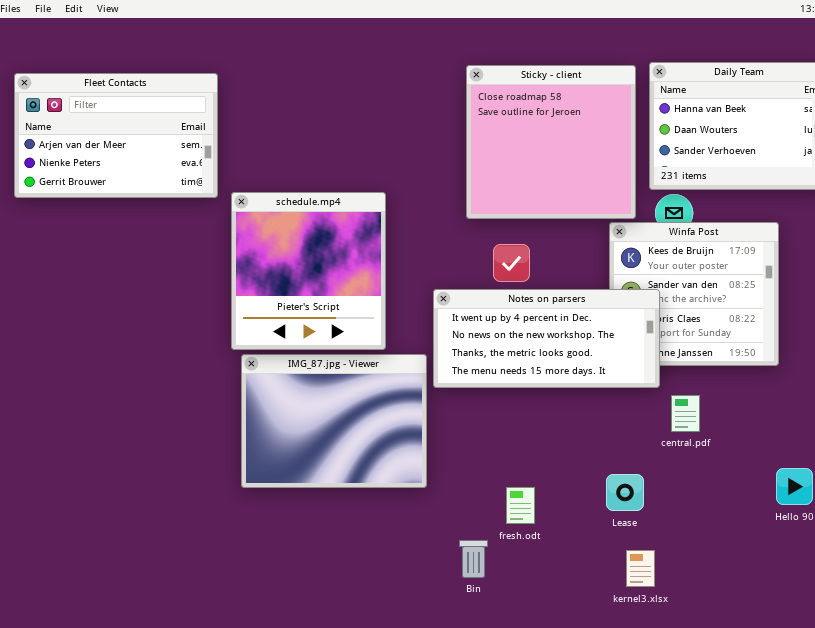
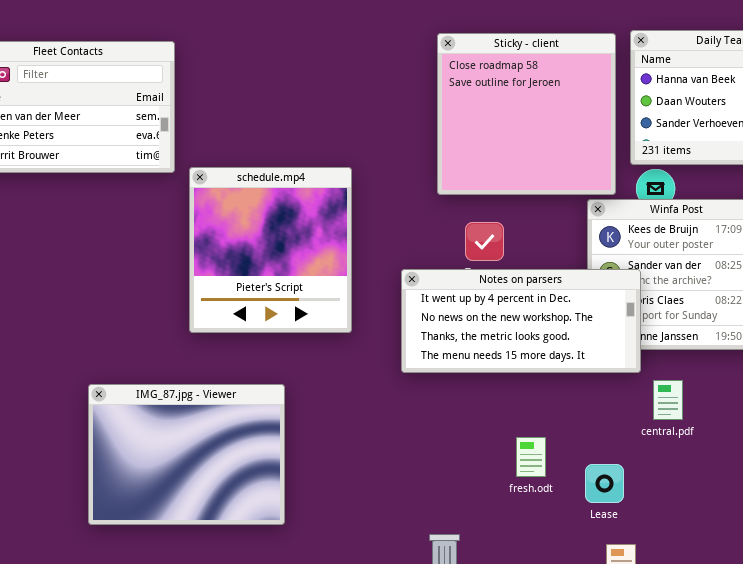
IMG_87.jpg - Viewer: [241,354,427,488] -> [88,384,285,525], moved
fresh.odt: [506,487,535,524] -> [516,437,546,477], moved

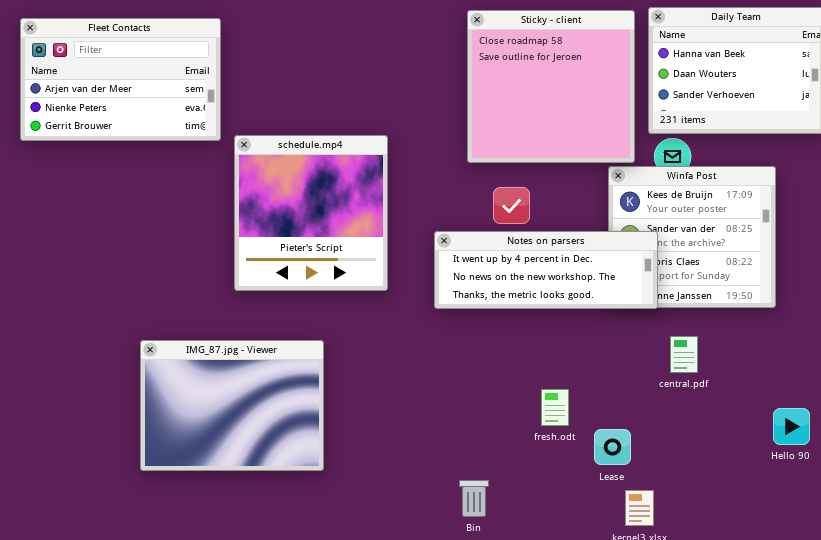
Notes on parsers: [401,269,641,373] -> [434,231,658,309], resized
Lease: [585,464,624,503] -> [594,429,631,465], moved

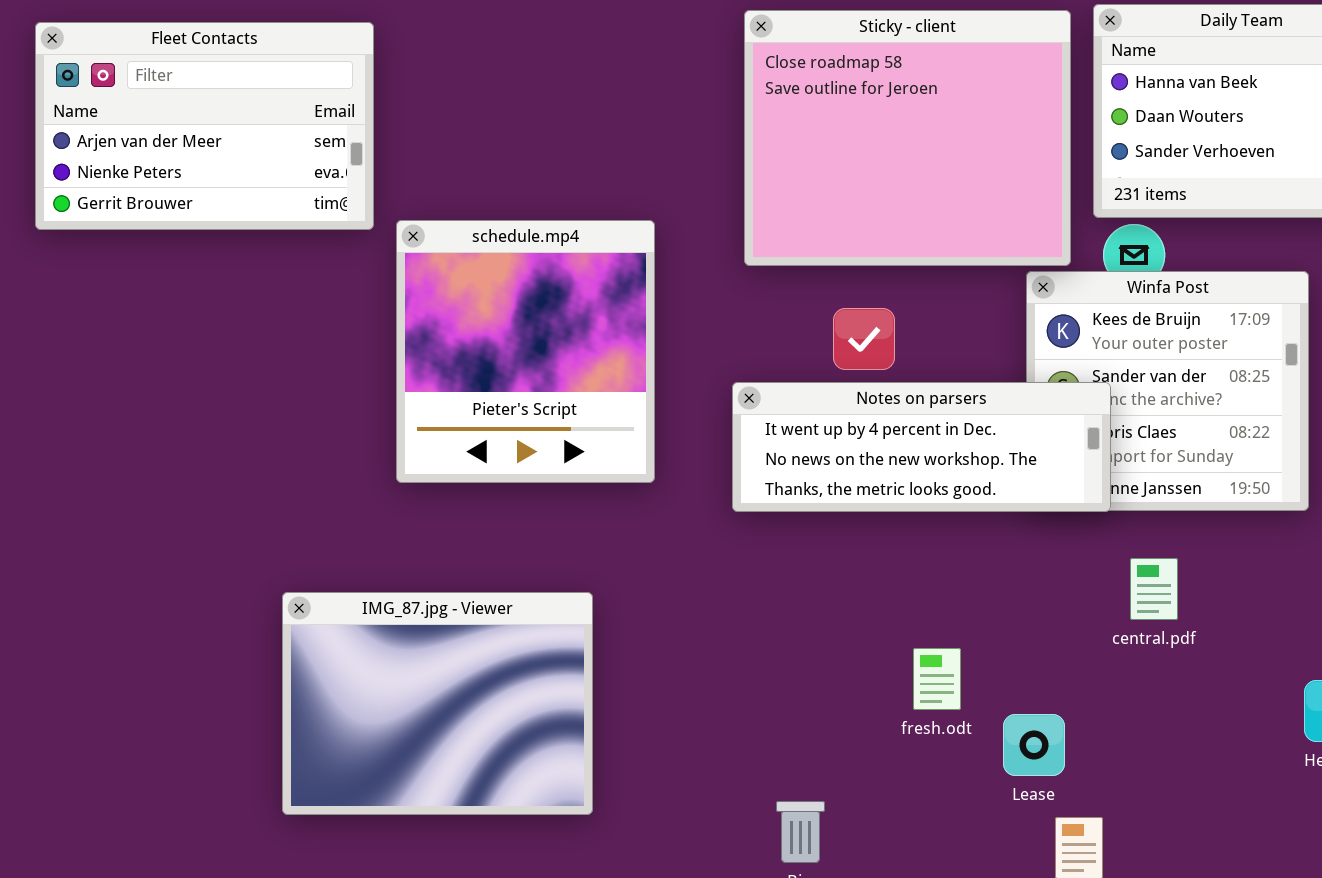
Sticky - client: [467,10,635,163] -> [744,10,1071,266], resized
IMG_87.jpg - Viewer: [140,340,324,471] -> [282,592,593,815], moved

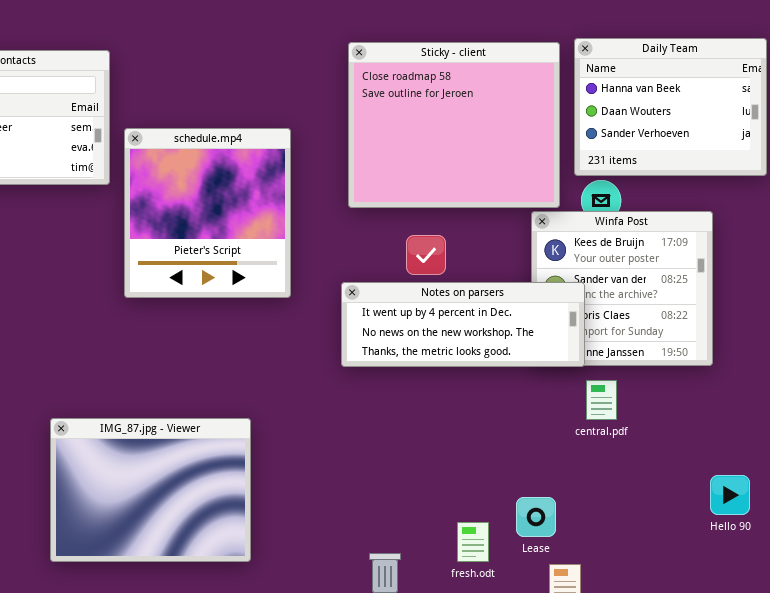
schedule.mp4: [396,220,655,483] -> [124,128,291,298], moved
central.pdf: [1130,558,1178,620] -> [586,380,617,420], moved
fresh.odt: [913,648,961,710] -> [457,522,489,562], moved

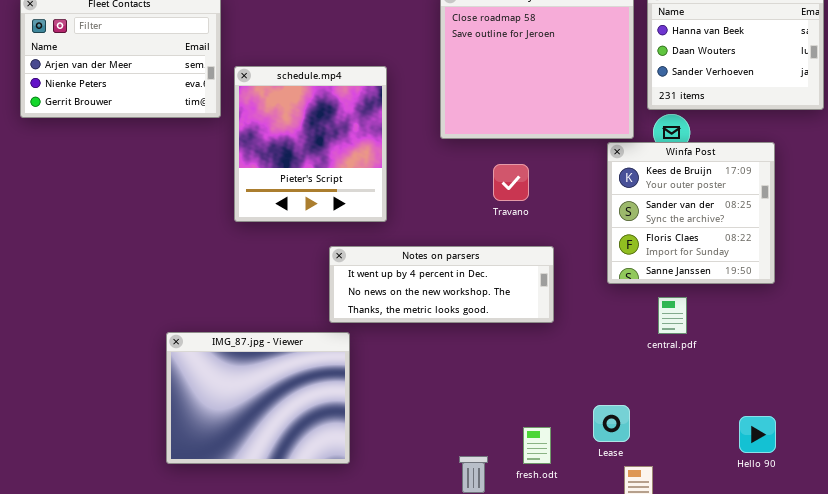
Notes on parsers: [341,282,585,367] -> [329,246,554,323], moved
Hello 90: [710,475,750,515] -> [739,416,776,453], moved
fresh.odt: [457,522,489,562] -> [523,427,551,464], moved

